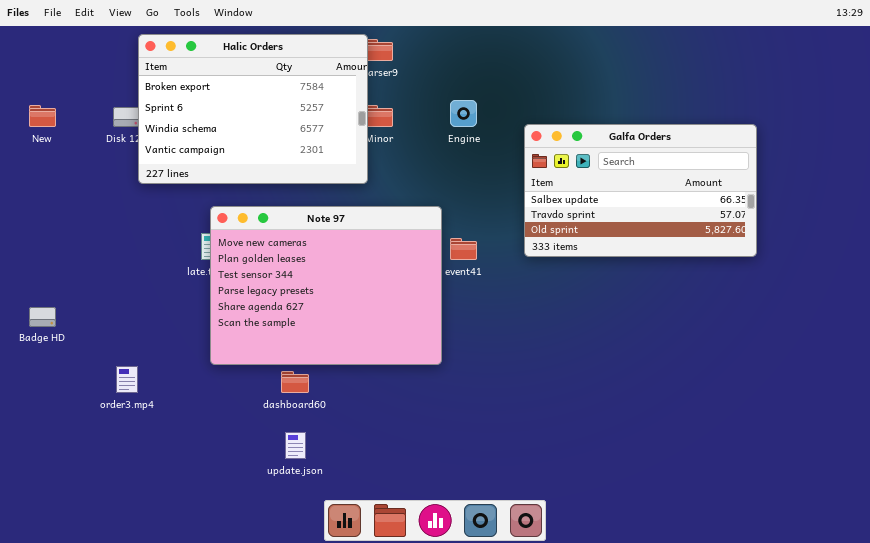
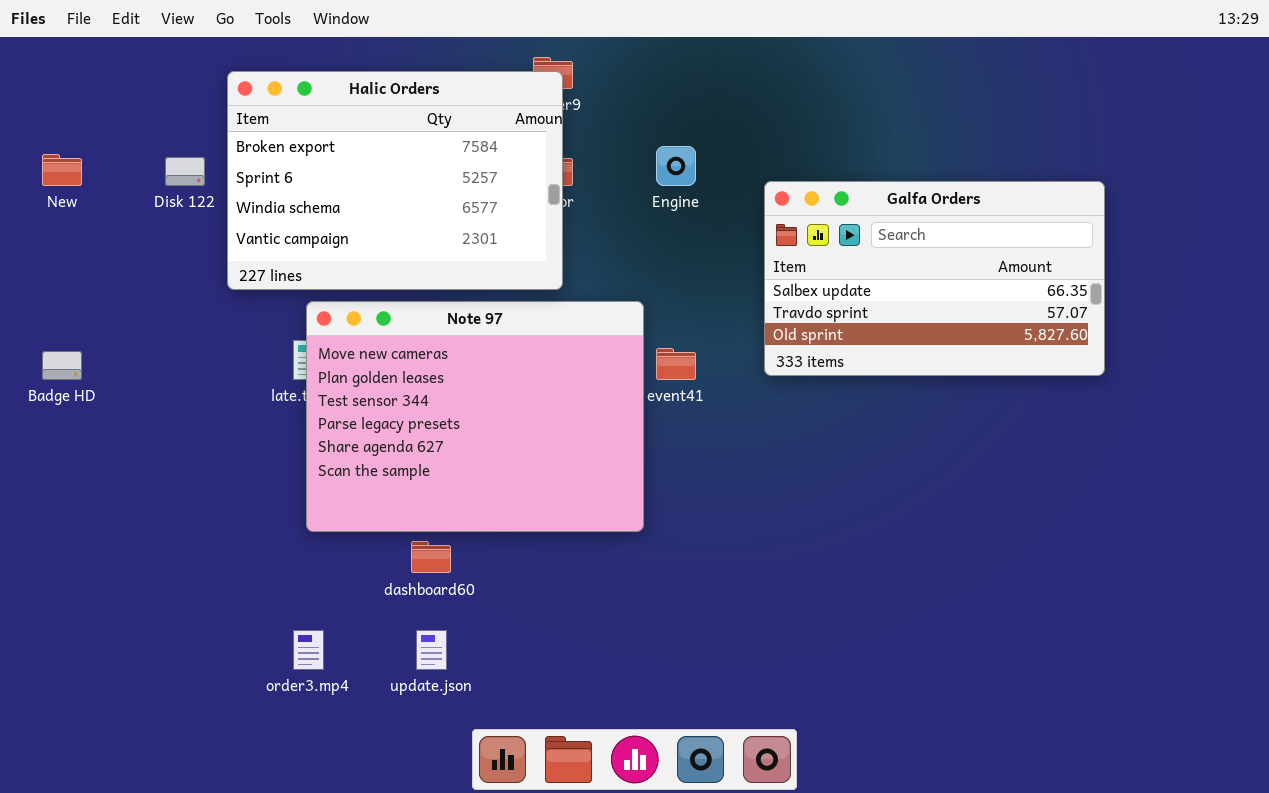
Halic Orders: [138,34,368,184] -> [227,71,563,290], moved
Badge HD: [29,307,56,327] -> [42,351,82,380], moved
order3.mp4: [116,366,138,393] -> [293,630,324,670], moved

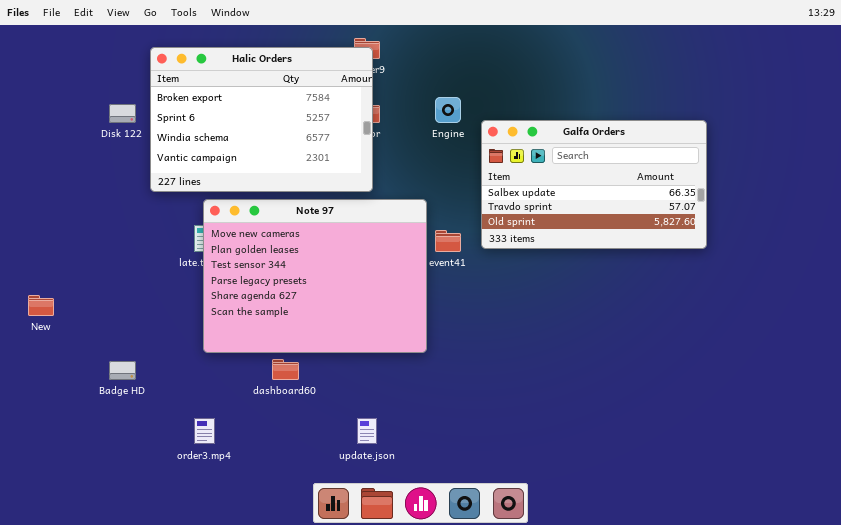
New: [42,154,82,186] -> [28,295,54,316], moved
Galfa Orders: [764,181,1105,376] -> [481,120,707,249], moved
Badge HD: [42,351,82,380] -> [109,361,136,380], moved
update.json: [416,630,447,670] -> [357,418,377,444], moved

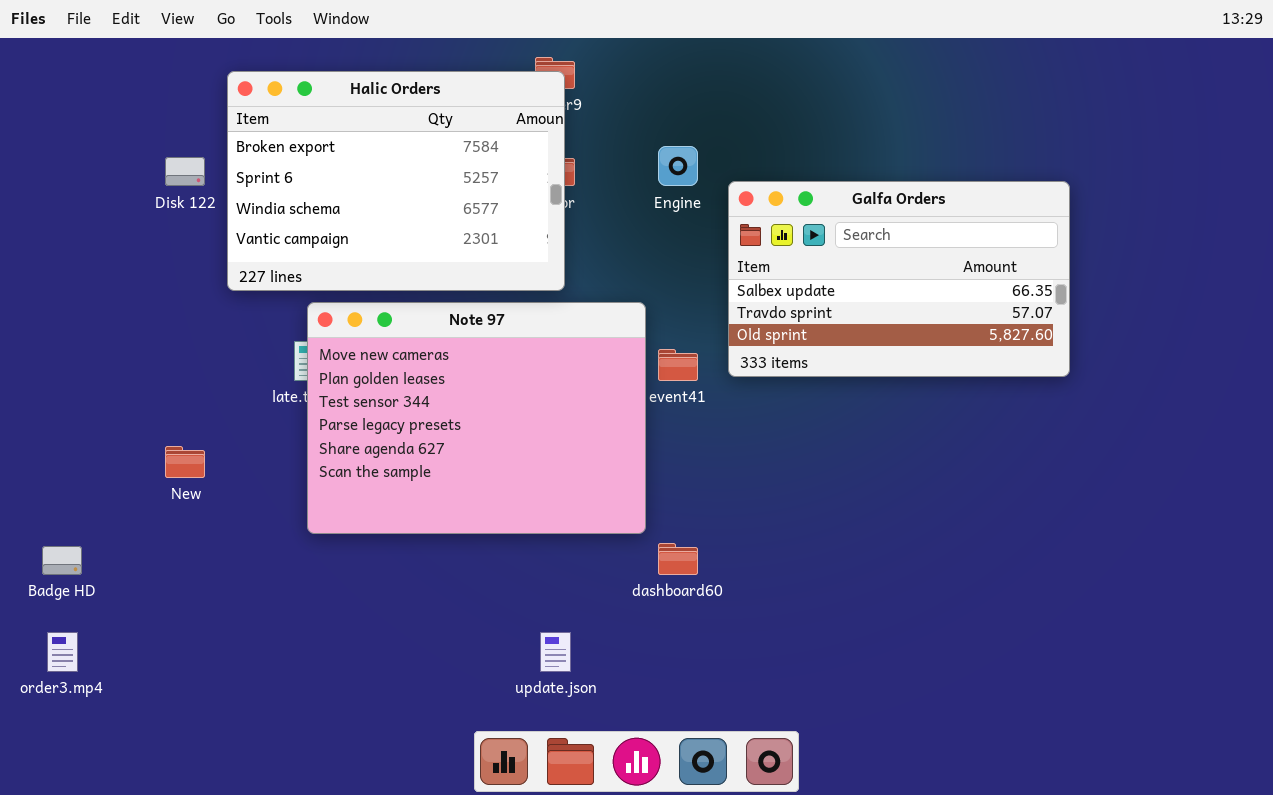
New: [28,295,54,316] -> [165,446,205,478], moved
dashboard60: [272,359,299,380] -> [658,543,698,575], moved
Badge HD: [109,361,136,380] -> [42,546,82,575], moved
order3.mp4: [194,418,215,444] -> [47,632,78,672], moved

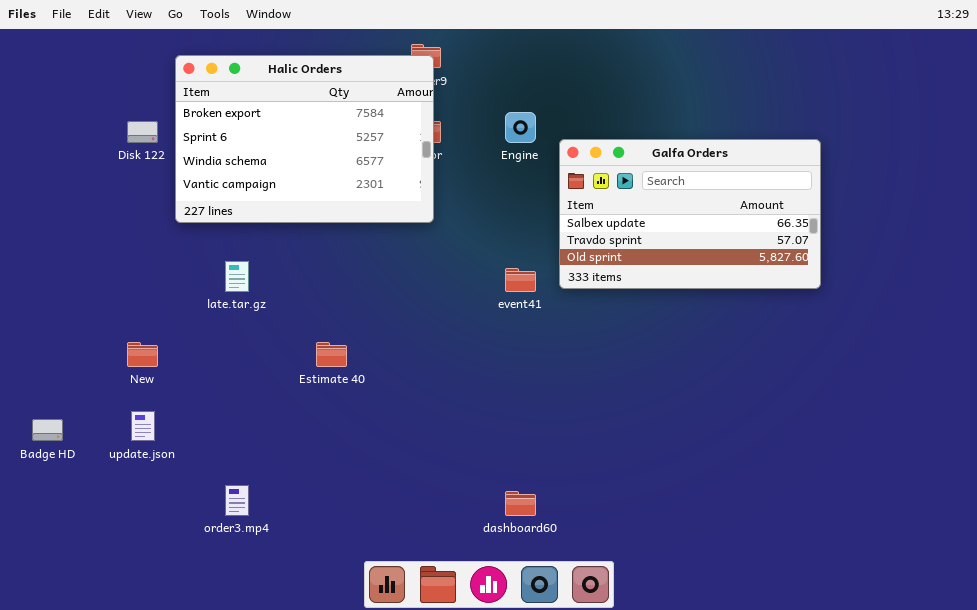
Note 97: [307,302,646,534] -> none, closed
dashboard60: [658,543,698,575] -> [505,491,536,516], moved
order3.mp4: [47,632,78,672] -> [225,485,249,516], moved
update.json: [540,632,571,672] -> [131,411,155,441], moved

